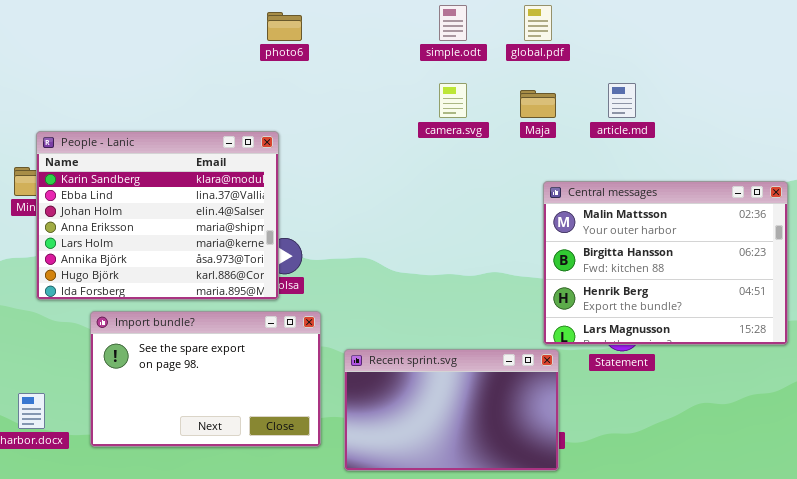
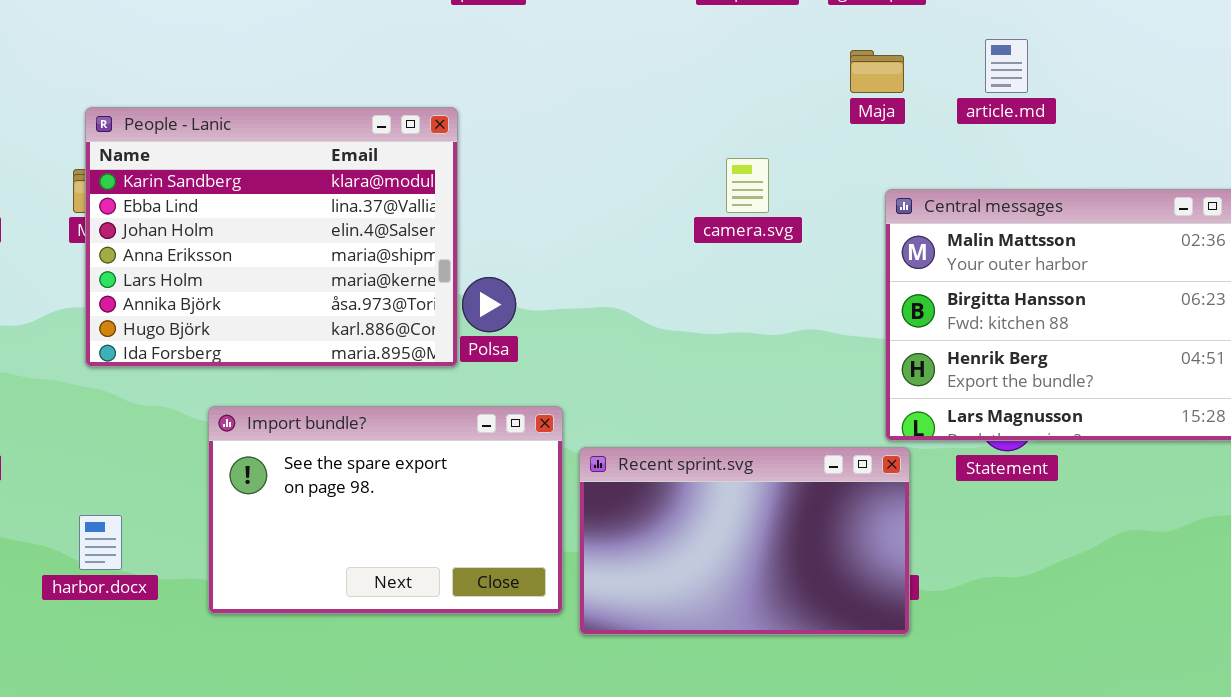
camera.svg: [439,83,467,118] -> [726,158,769,213], moved
People - Lanic: [36,131,279,300] -> [85,107,458,367], moved
Import bundle?: [90,311,321,447] -> [208,406,563,614], moved

